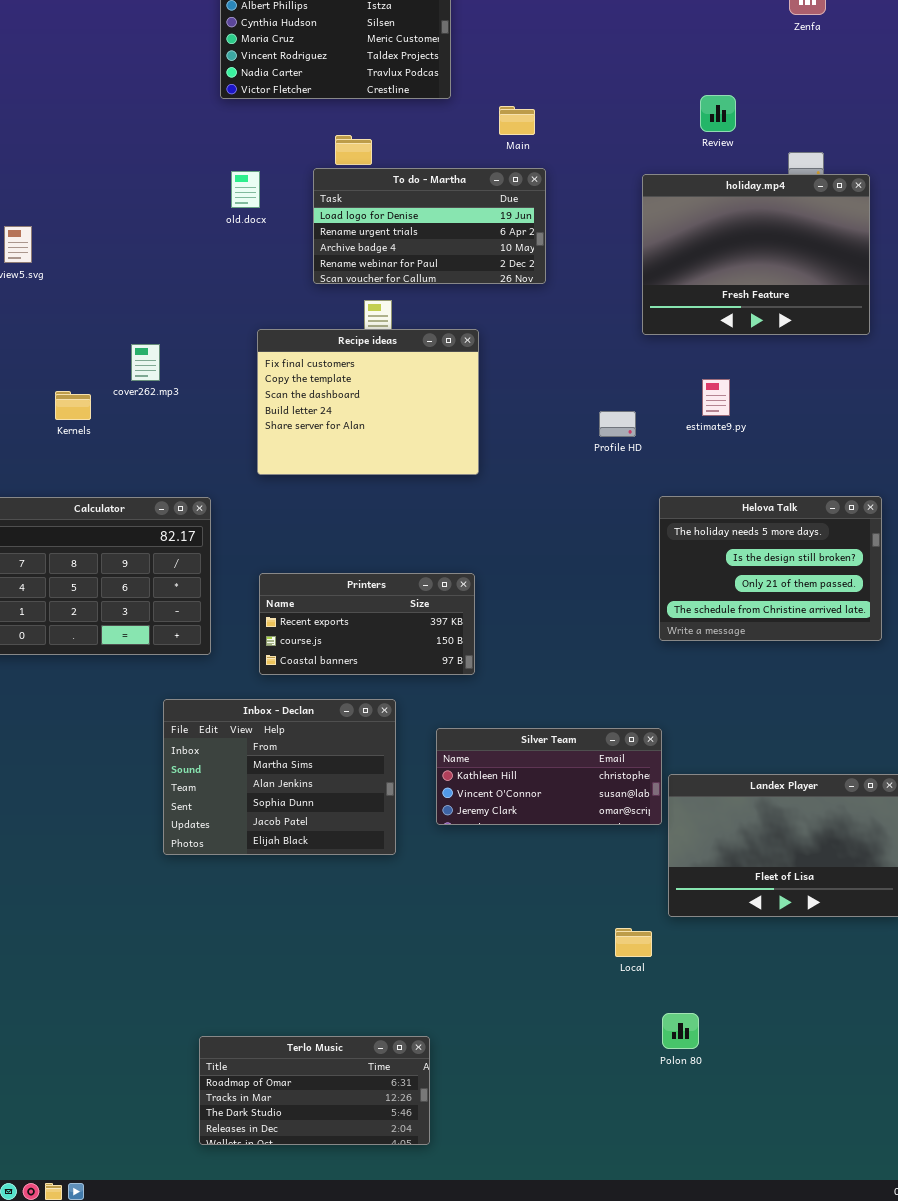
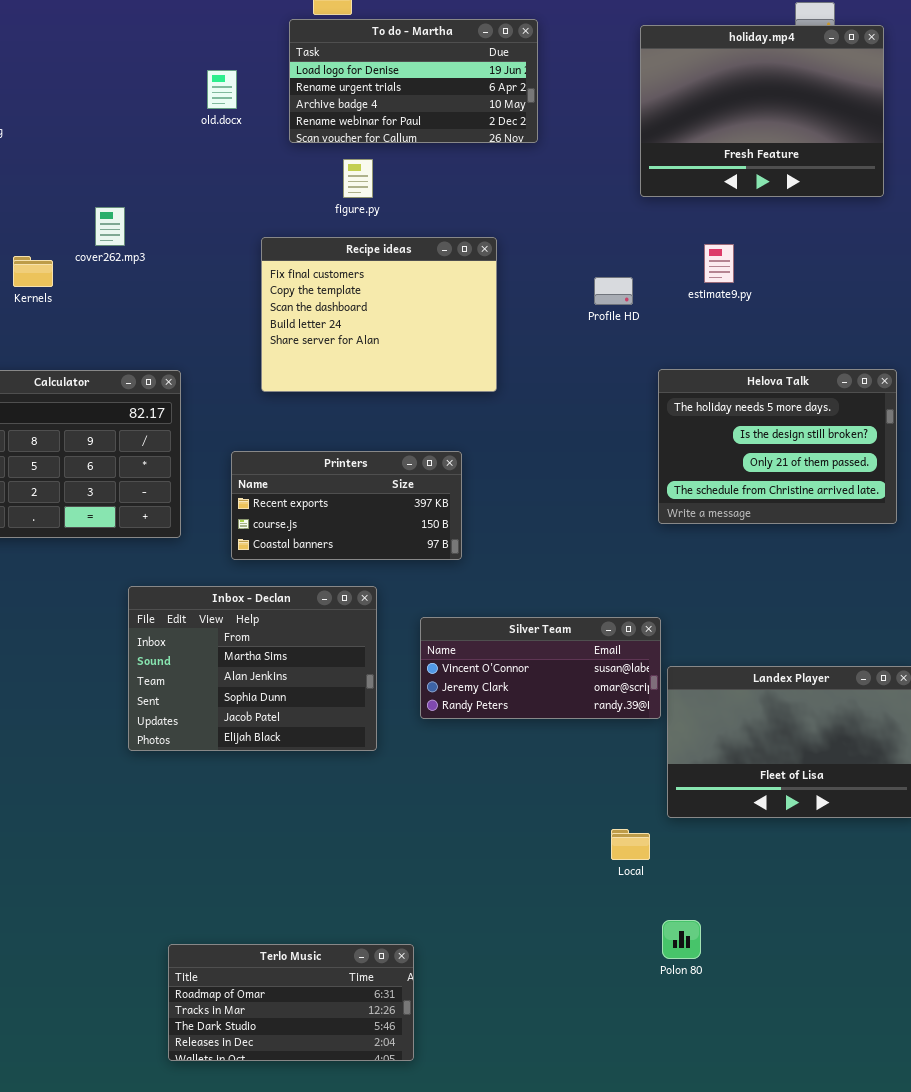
old.docx: [231,171,260,208] -> [207,70,237,109], moved
Recipe ideas: [257,329,479,475] -> [261,237,497,392], moved
Silver Team: [436,728,662,825] -> [420,617,661,719], scrolled down 1 row

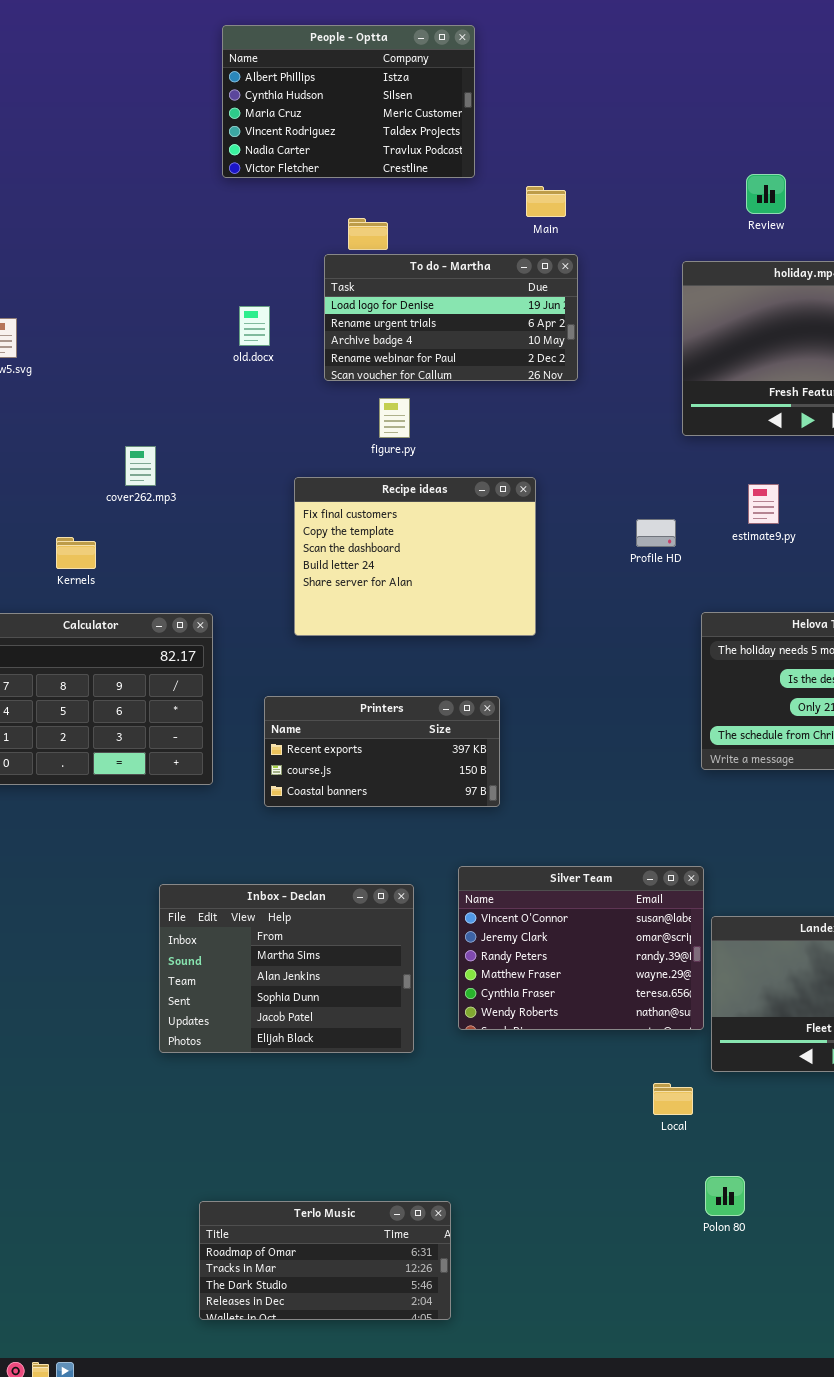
Kernels: [13,256,53,287] -> [56,537,96,569], moved
Inbox - Declan: [128,586,377,751] -> [159,884,414,1053], moved
Silver Team: [420,617,661,719] -> [458,866,704,1030], resized

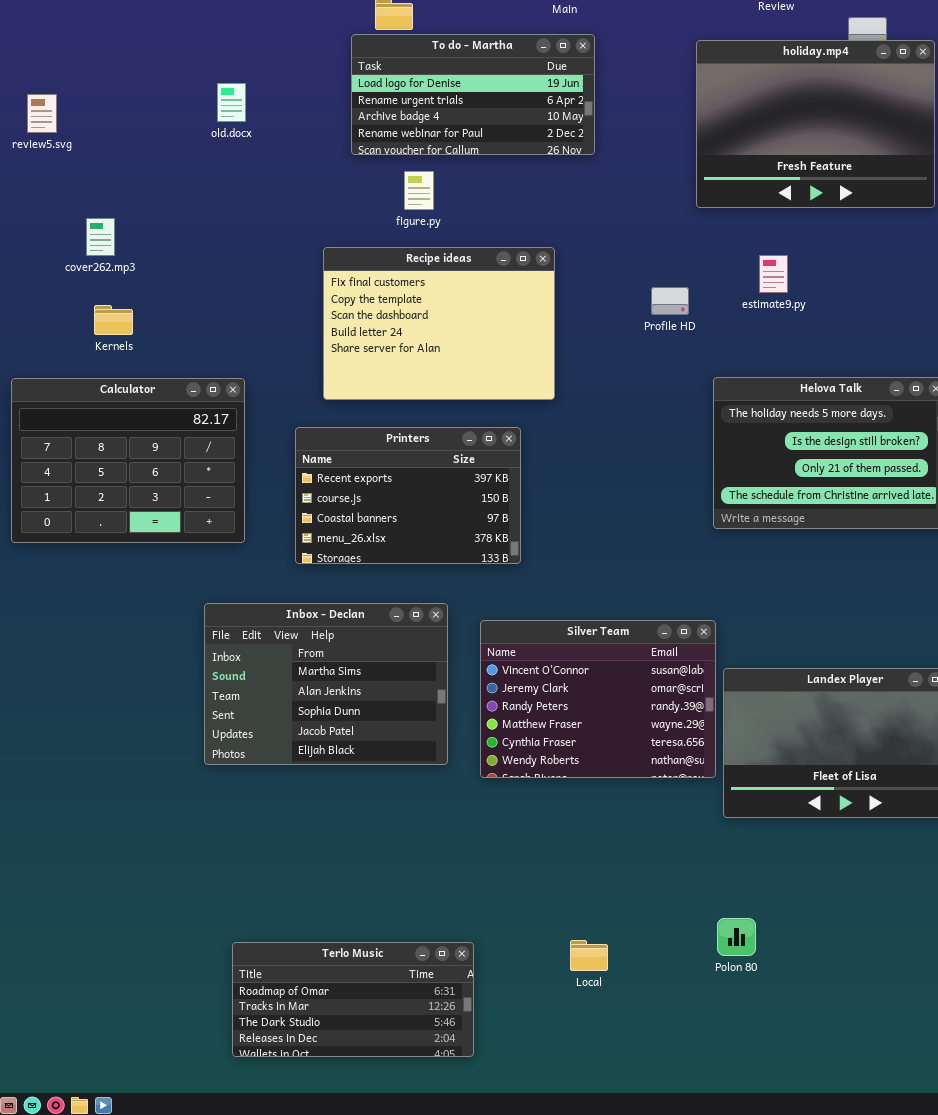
old.docx: [239,306,270,346] -> [217,83,246,122], moved
cover262.mp3: [125,446,156,486] -> [86,218,115,256], moved
Printers: [264,696,500,807] -> [295,427,521,564], resized
Inbox - Declan: [159,884,414,1053] -> [204,603,448,765], moved
Local: [653,1083,693,1115] -> [570,940,608,971], moved

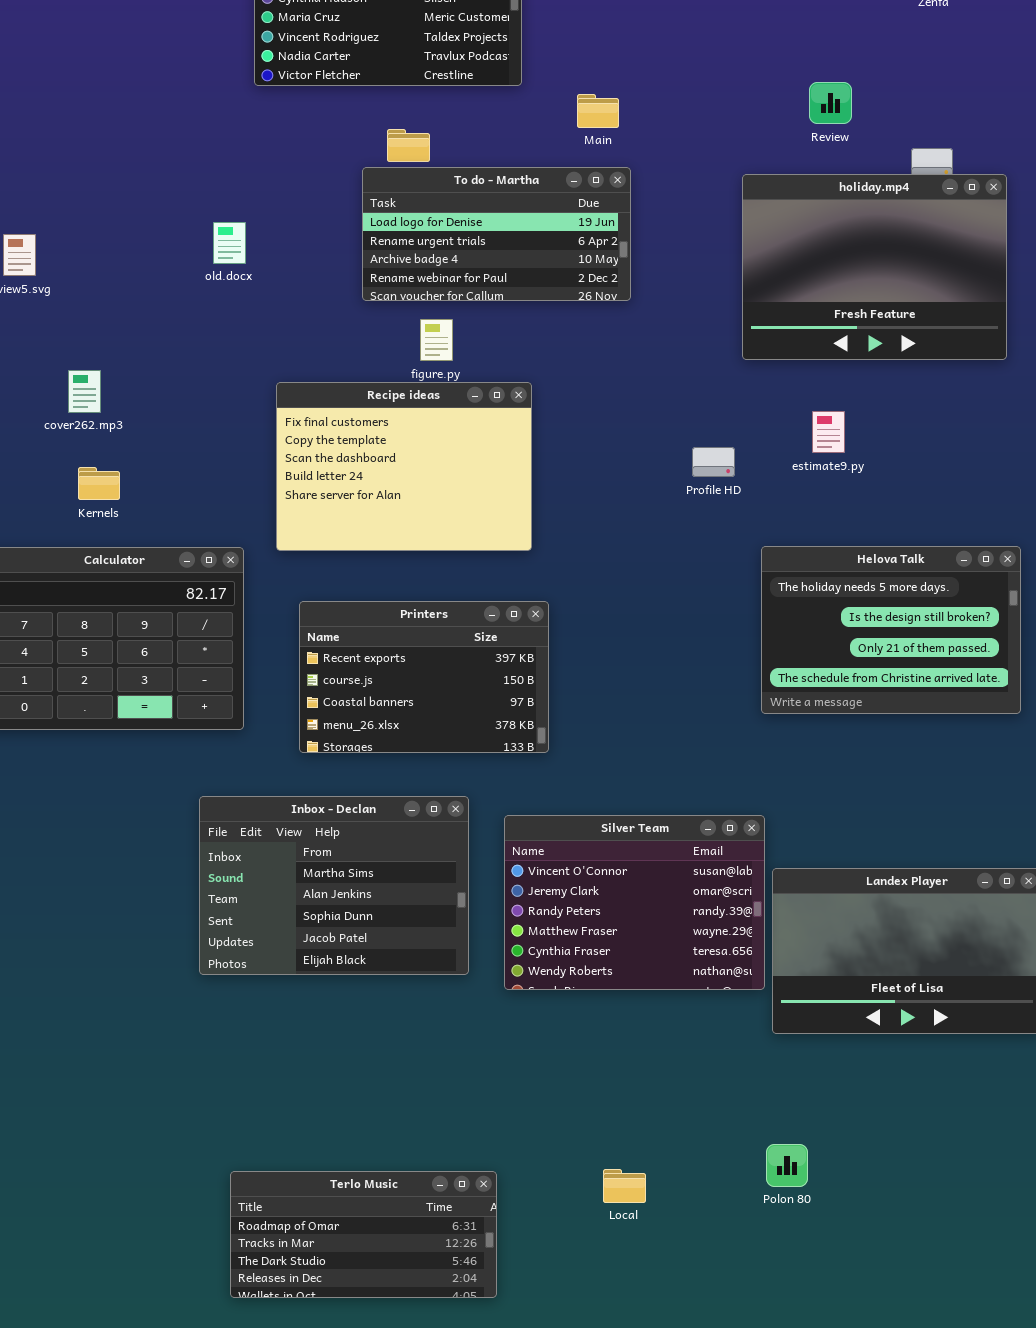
Recipe ideas: [323,247,555,400] -> [276,382,532,551], moved

